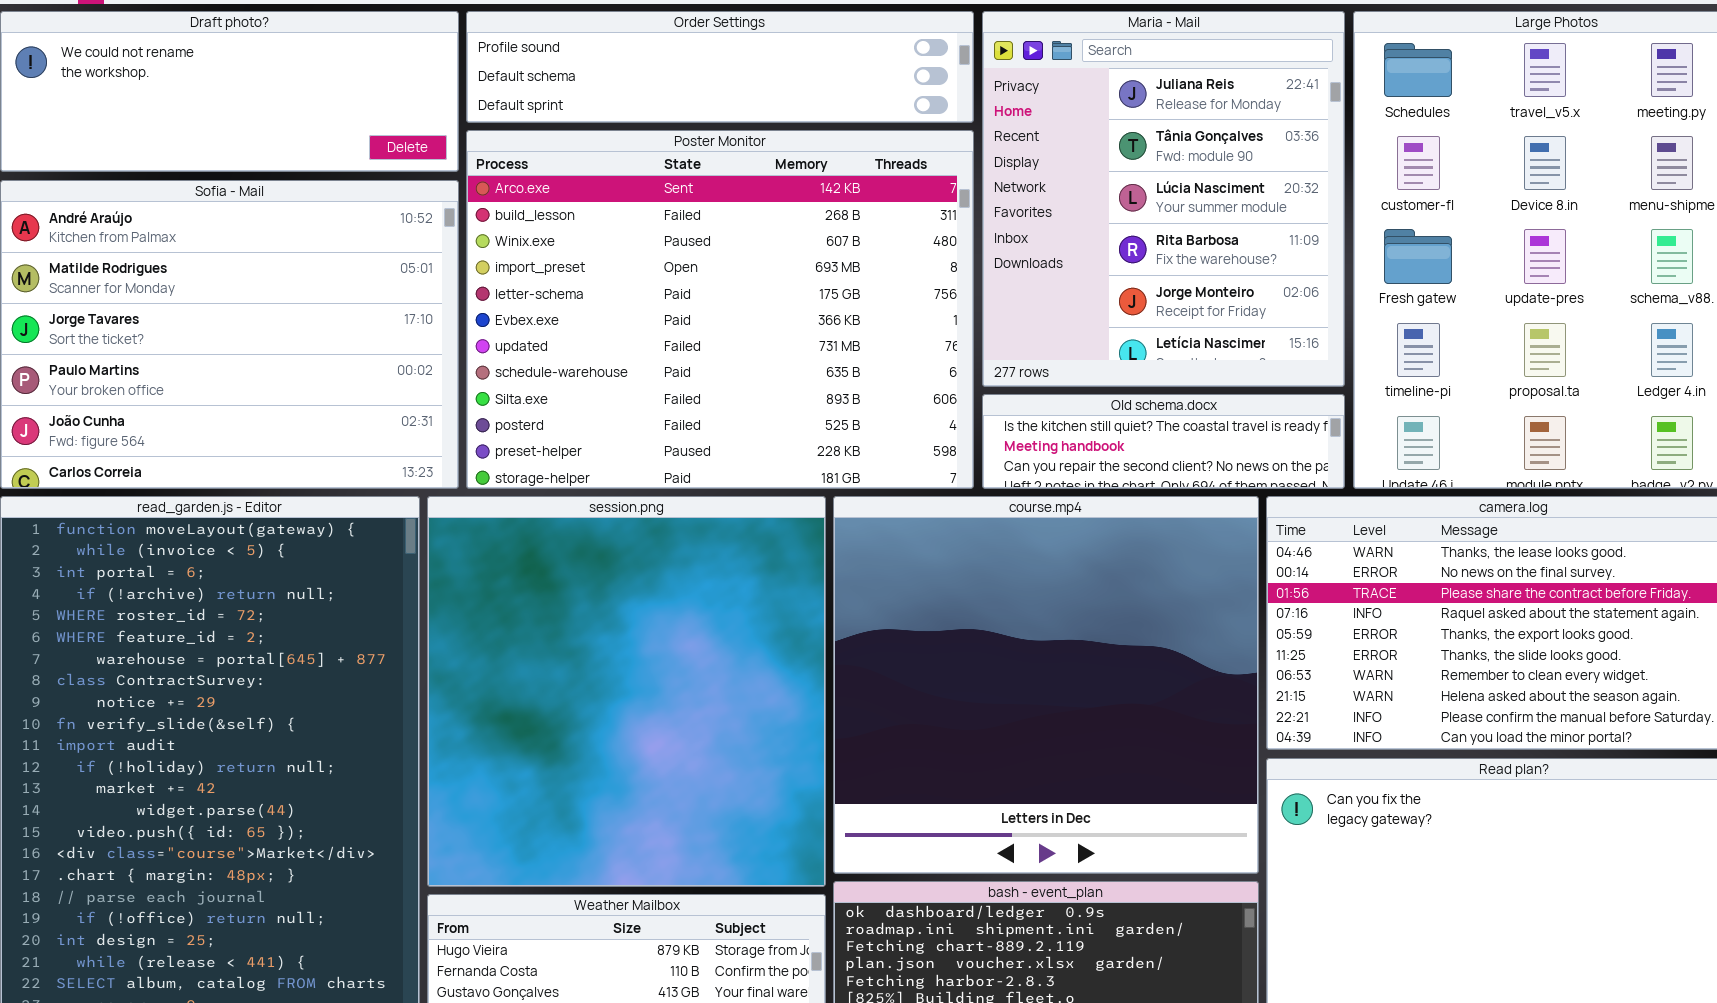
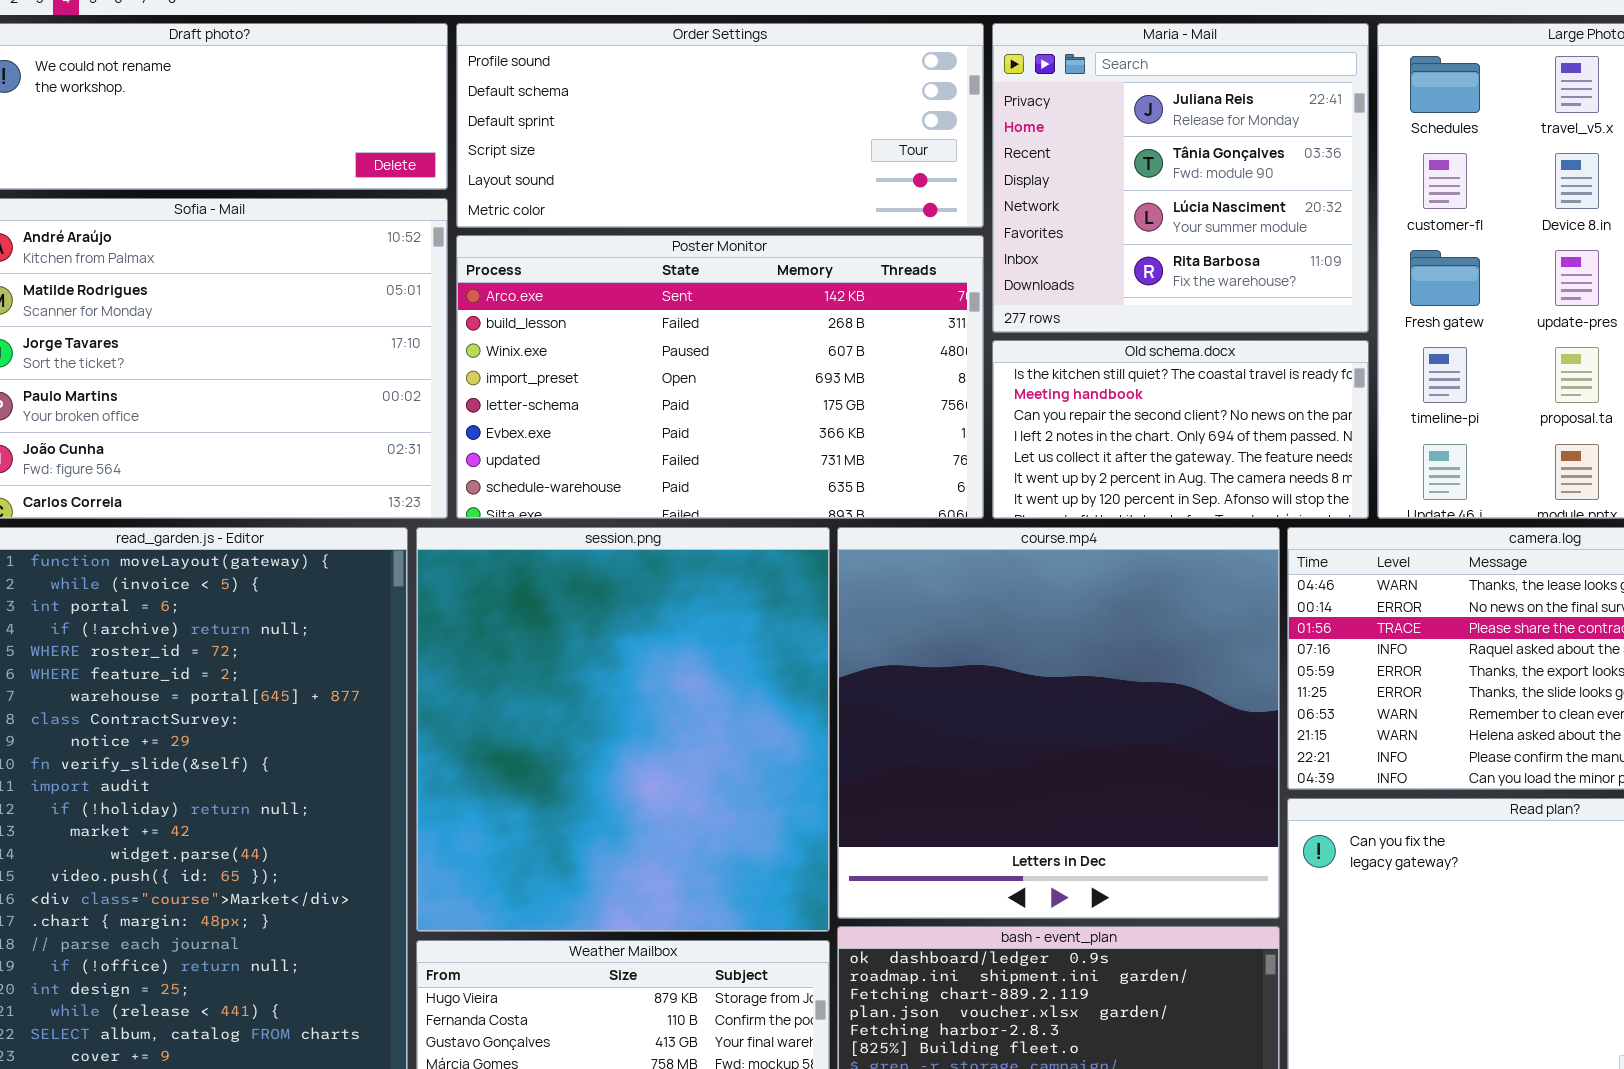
Order Settings: [466,11,974,123] -> [456,23,984,228], resized
Maria - Mail: [982,11,1345,387] -> [992,23,1369,333], resized
Poster Monitor: [466,130,974,489] -> [456,235,984,519], resized
Old schema.docx: [982,394,1345,489] -> [992,340,1369,519], resized

